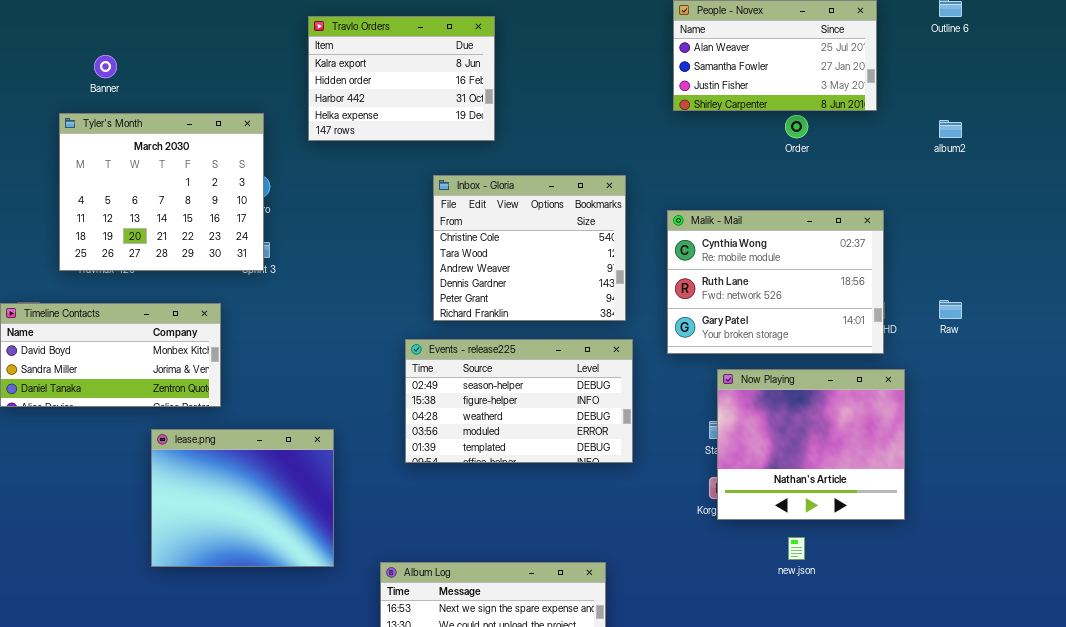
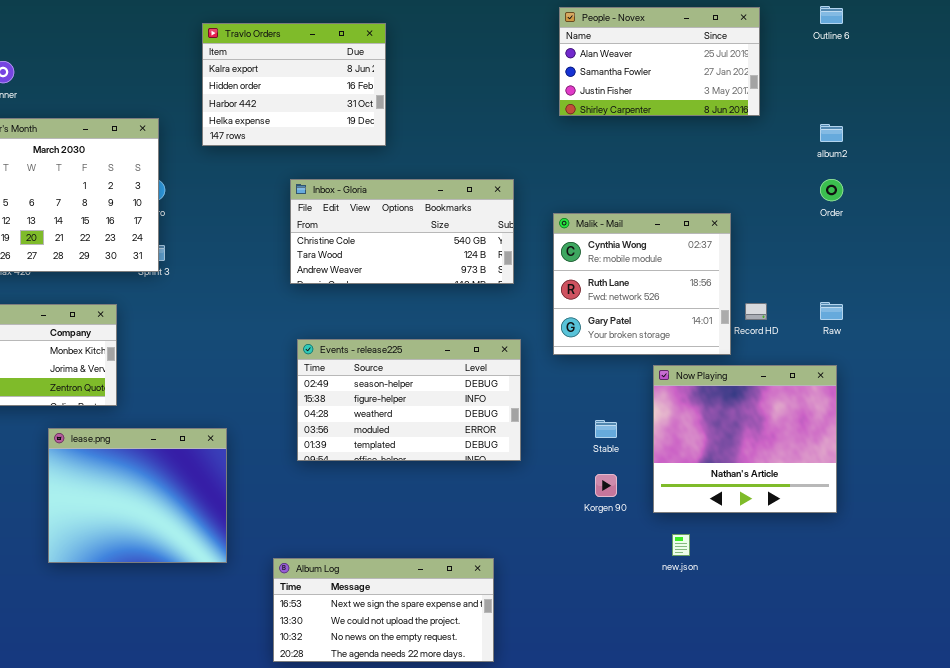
Order: [785,115,808,138] -> [820,179,843,201], moved
Inbox - Gloria: [433,175,626,321] -> [290,179,514,284], resized
Malik - Mail: [667,210,884,354] -> [553,213,731,355], resized
Now Playing: [717,369,905,520] -> [653,365,837,513], moved

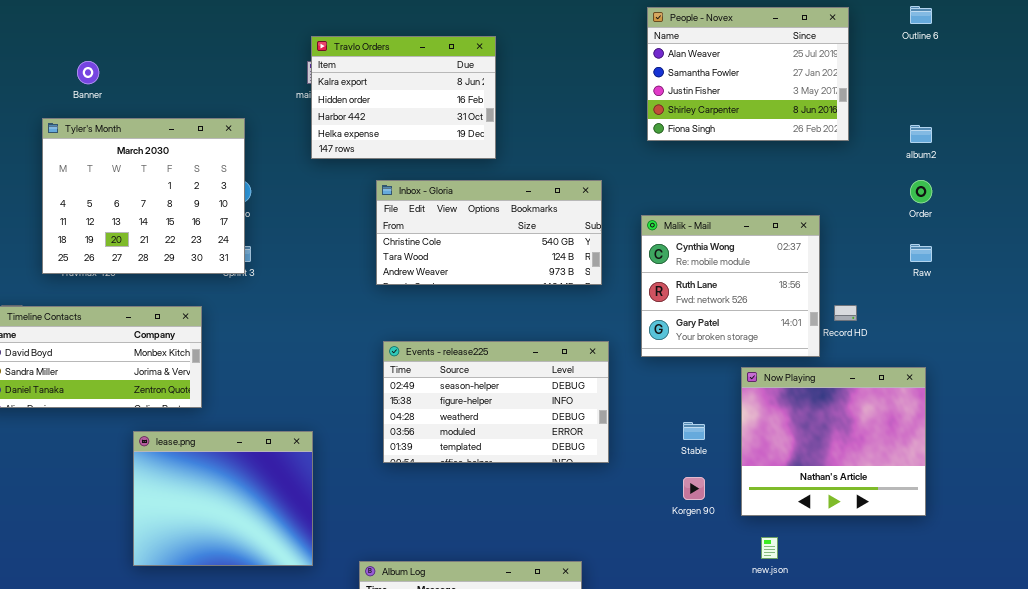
People - Novex: [559,7,760,116] -> [647,7,849,141], resized
Travlo Orders: [202,23,386,146] -> [311,36,496,159], moved
Raw: [820,302,843,320] -> [910,244,932,262], moved

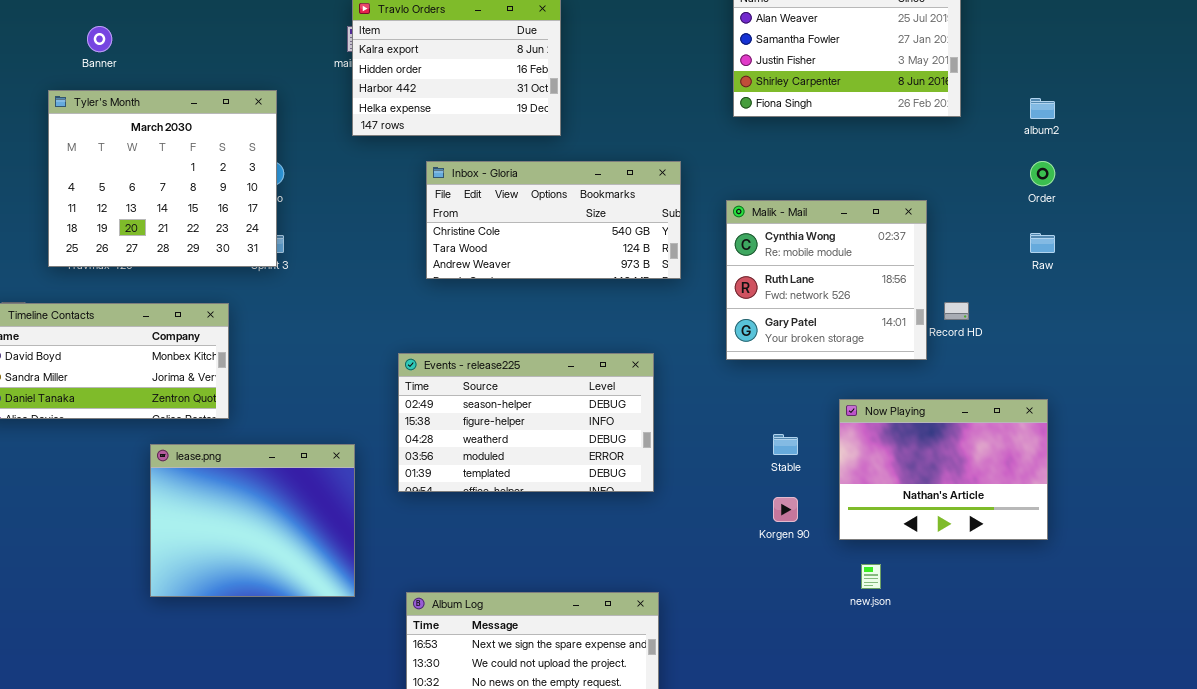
Events - release225: [383,341,609,463] -> [398,353,654,492], moved
Now Playing: [741,367,926,516] -> [839,399,1048,540], resized

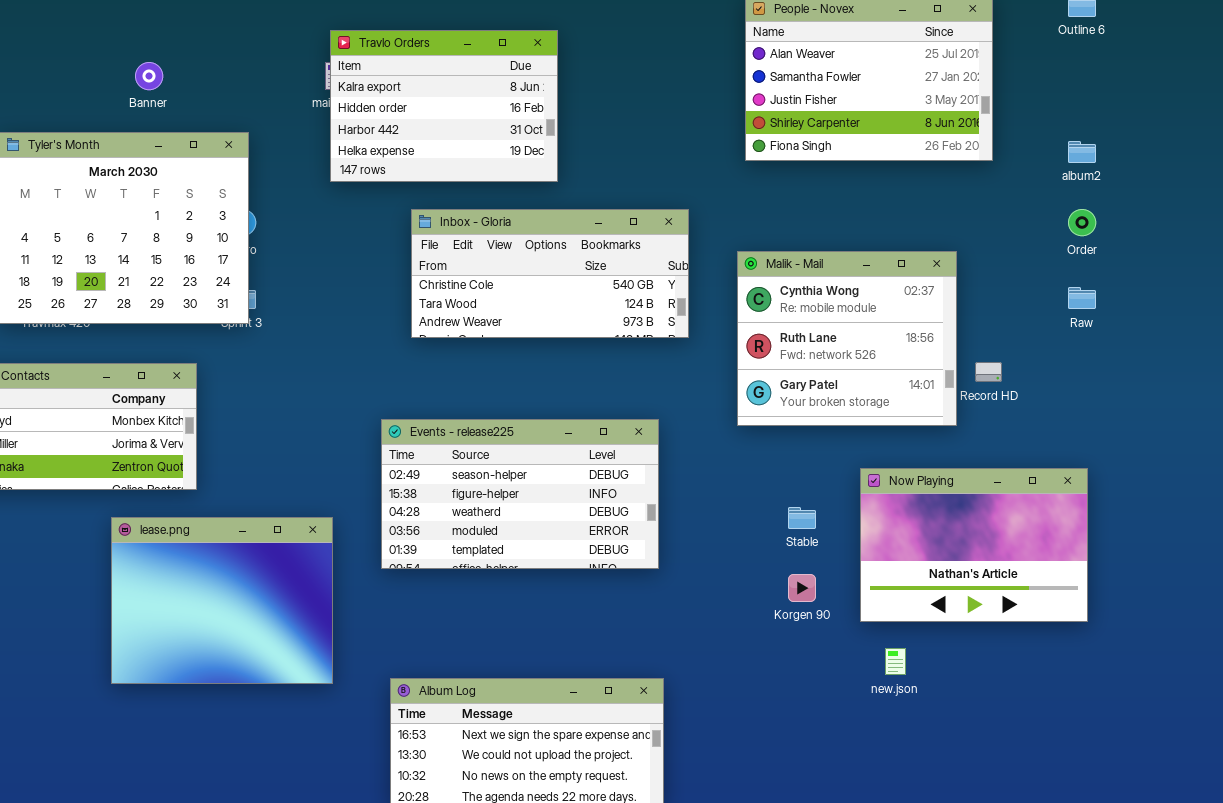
Banner: [87,26,112,52] -> [135,62,163,90], moved

